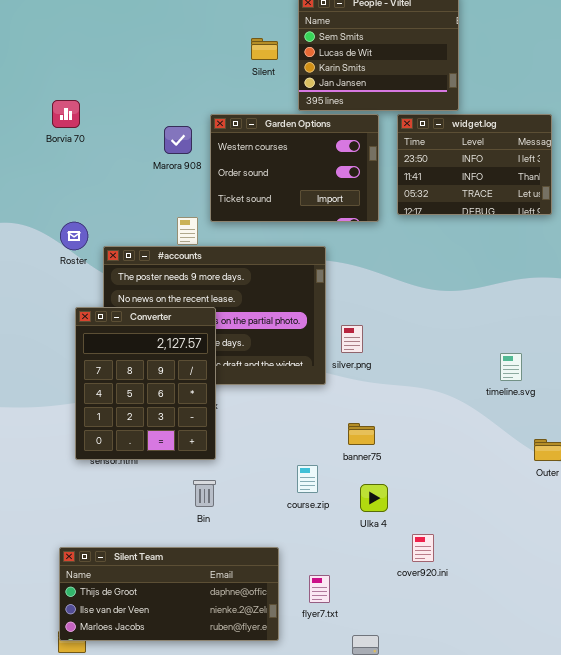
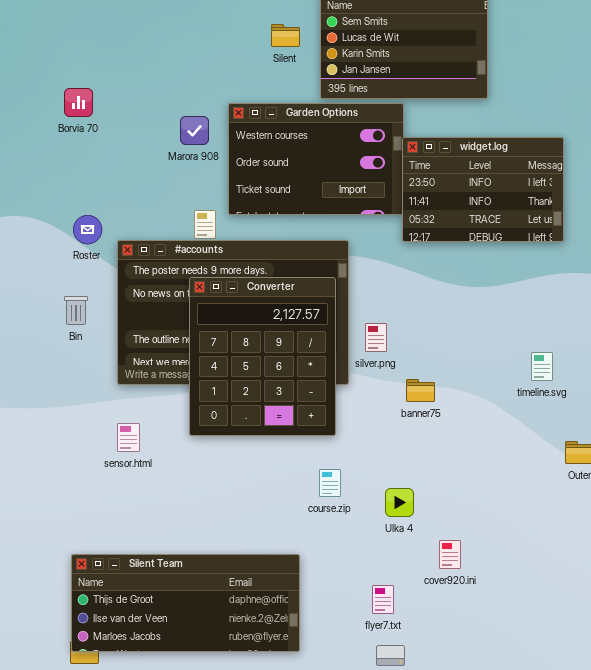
widget.log: [397,114,552,215] -> [402,137,564,242], moved
Converter: [75,307,216,460] -> [189,277,336,436], moved
banner75: [348,423,375,445] -> [406,379,435,402], moved
Bin: [193,480,216,507] -> [64,296,88,325], moved
flyer7.txt: [309,575,330,603] -> [372,585,394,614], moved

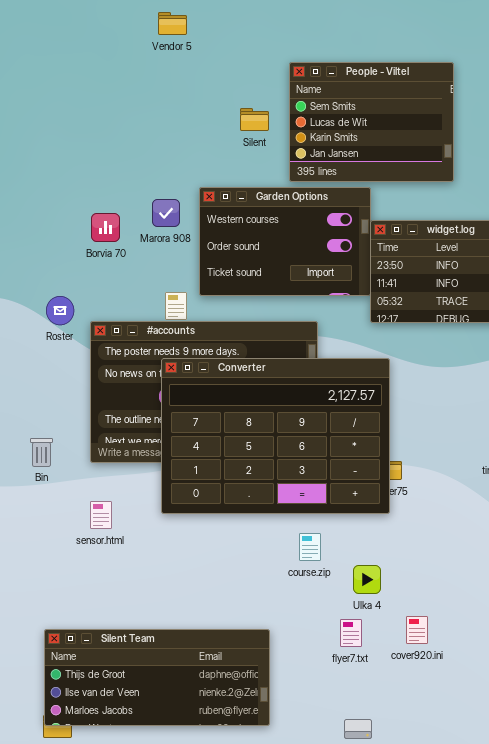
Borvia 70: [64,88,93,117] -> [91,213,120,242], moved
Converter: [189,277,336,436] -> [161,358,390,514], resized
Bin: [64,296,88,325] -> [30,438,53,467], moved
course.zip: [319,469,341,497] -> [299,533,321,561], moved
flyer7.txt: [372,585,394,614] -> [340,619,362,647], moved

